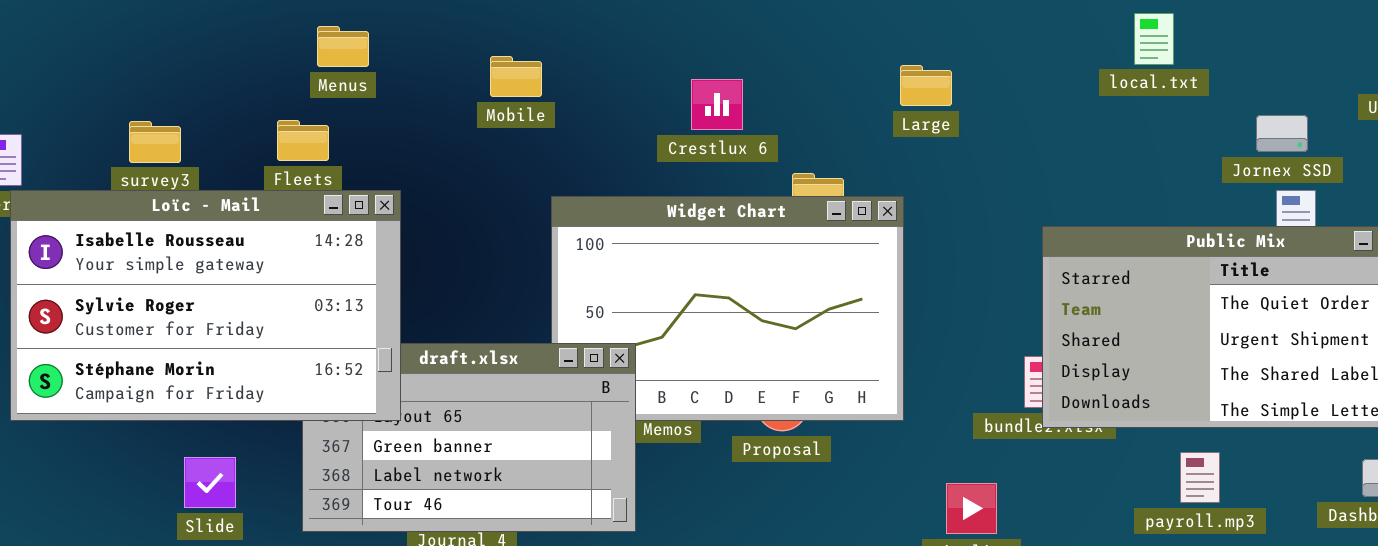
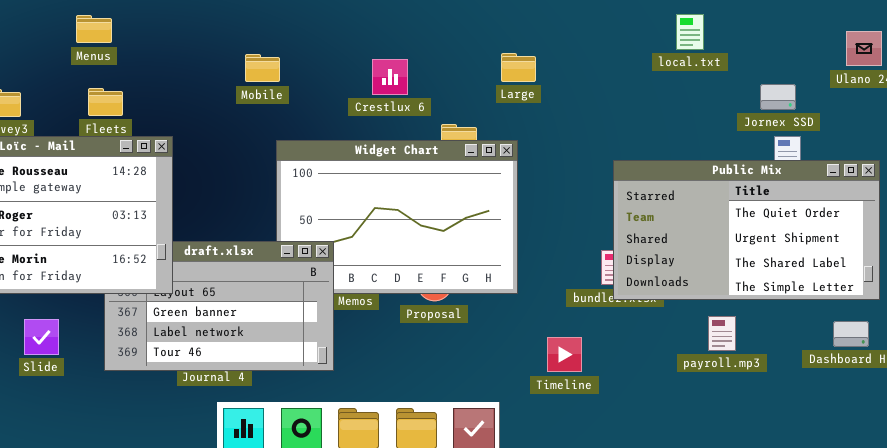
Menus: [317,26,369,67] -> [76,15,112,43], moved
Mobile: [490,56,542,97] -> [245,54,280,82], moved
Large: [900,65,952,106] -> [501,53,536,82], moved

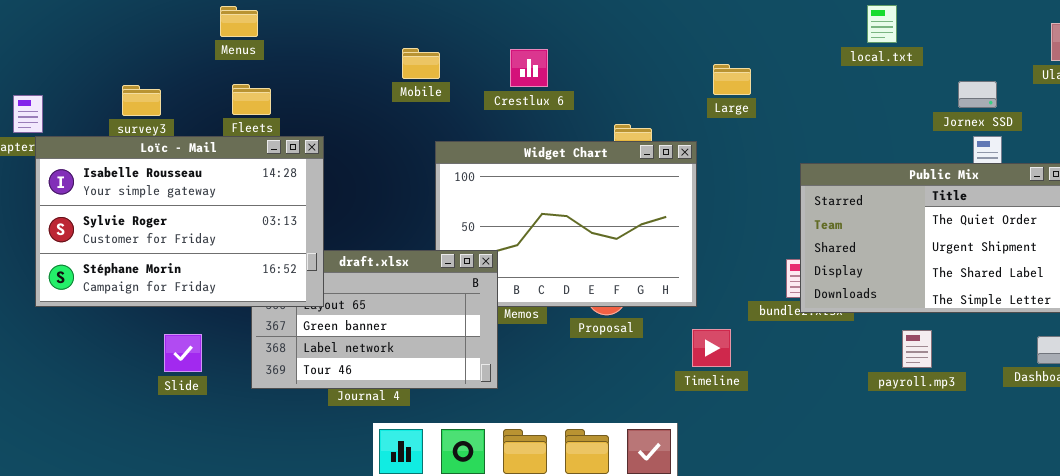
Large: [501,53,536,82] -> [713,64,751,95], moved
Crestlux 6: [372,59,408,95] -> [510,49,548,87], moved
Timeline: [547,337,582,372] -> [692,329,731,367], moved

